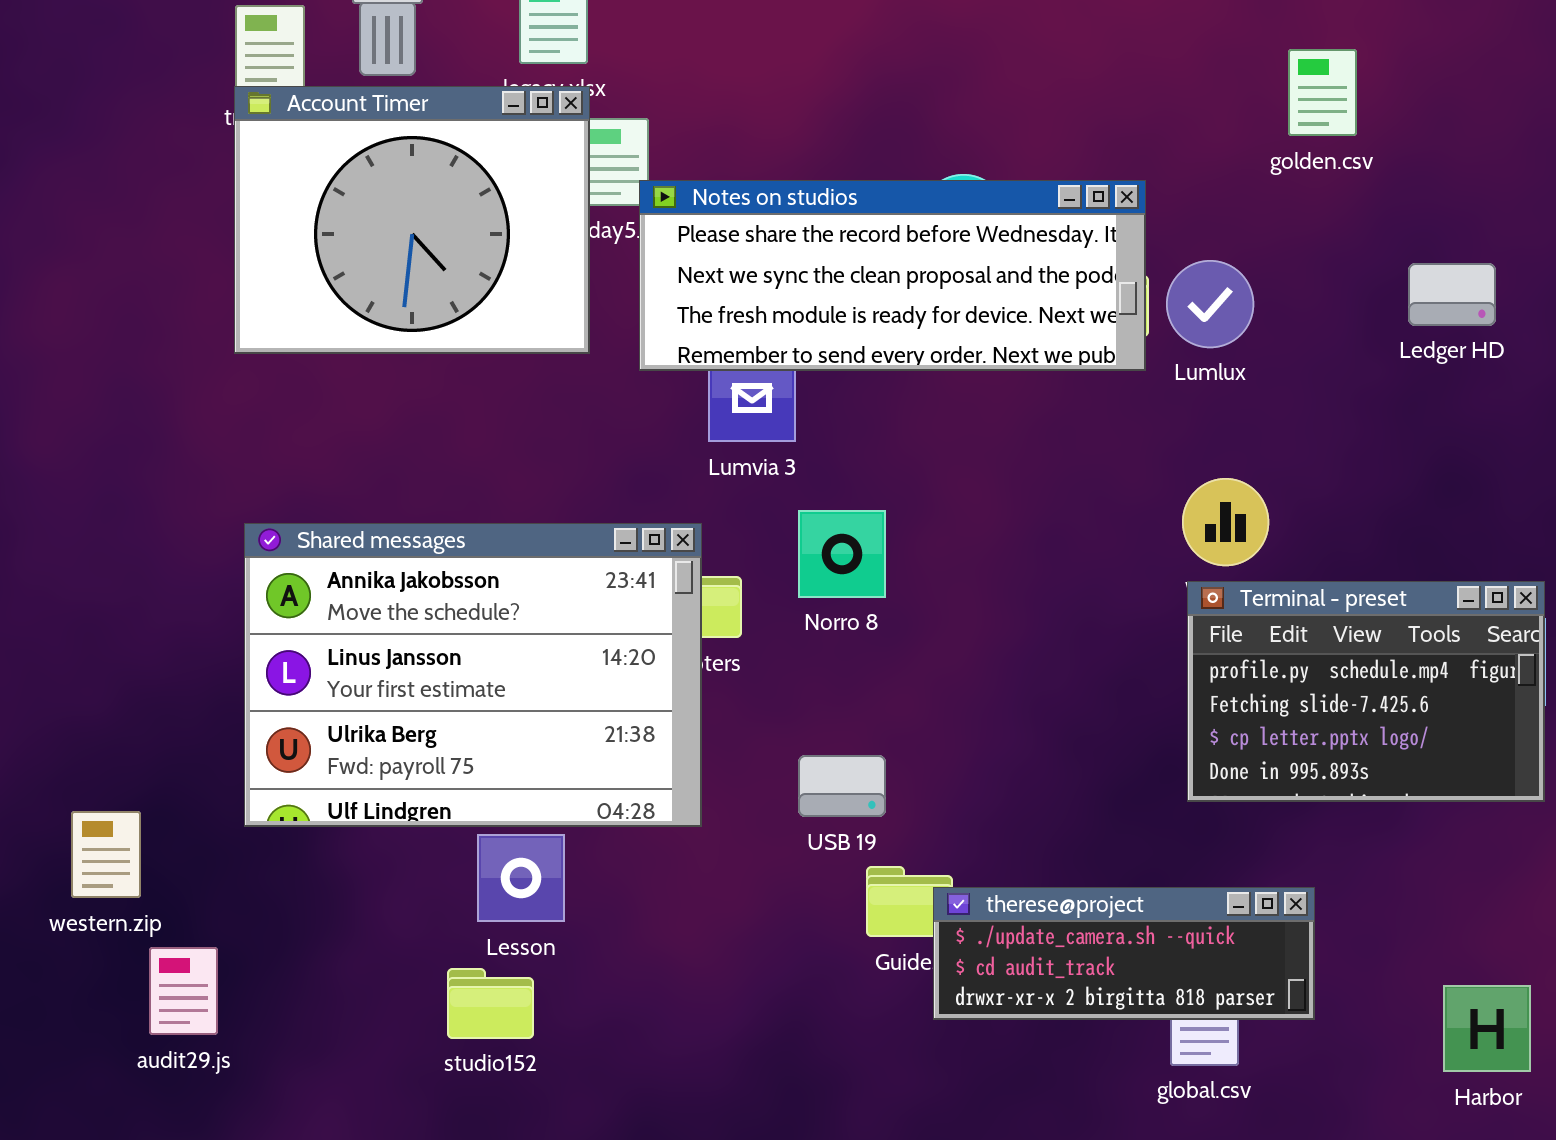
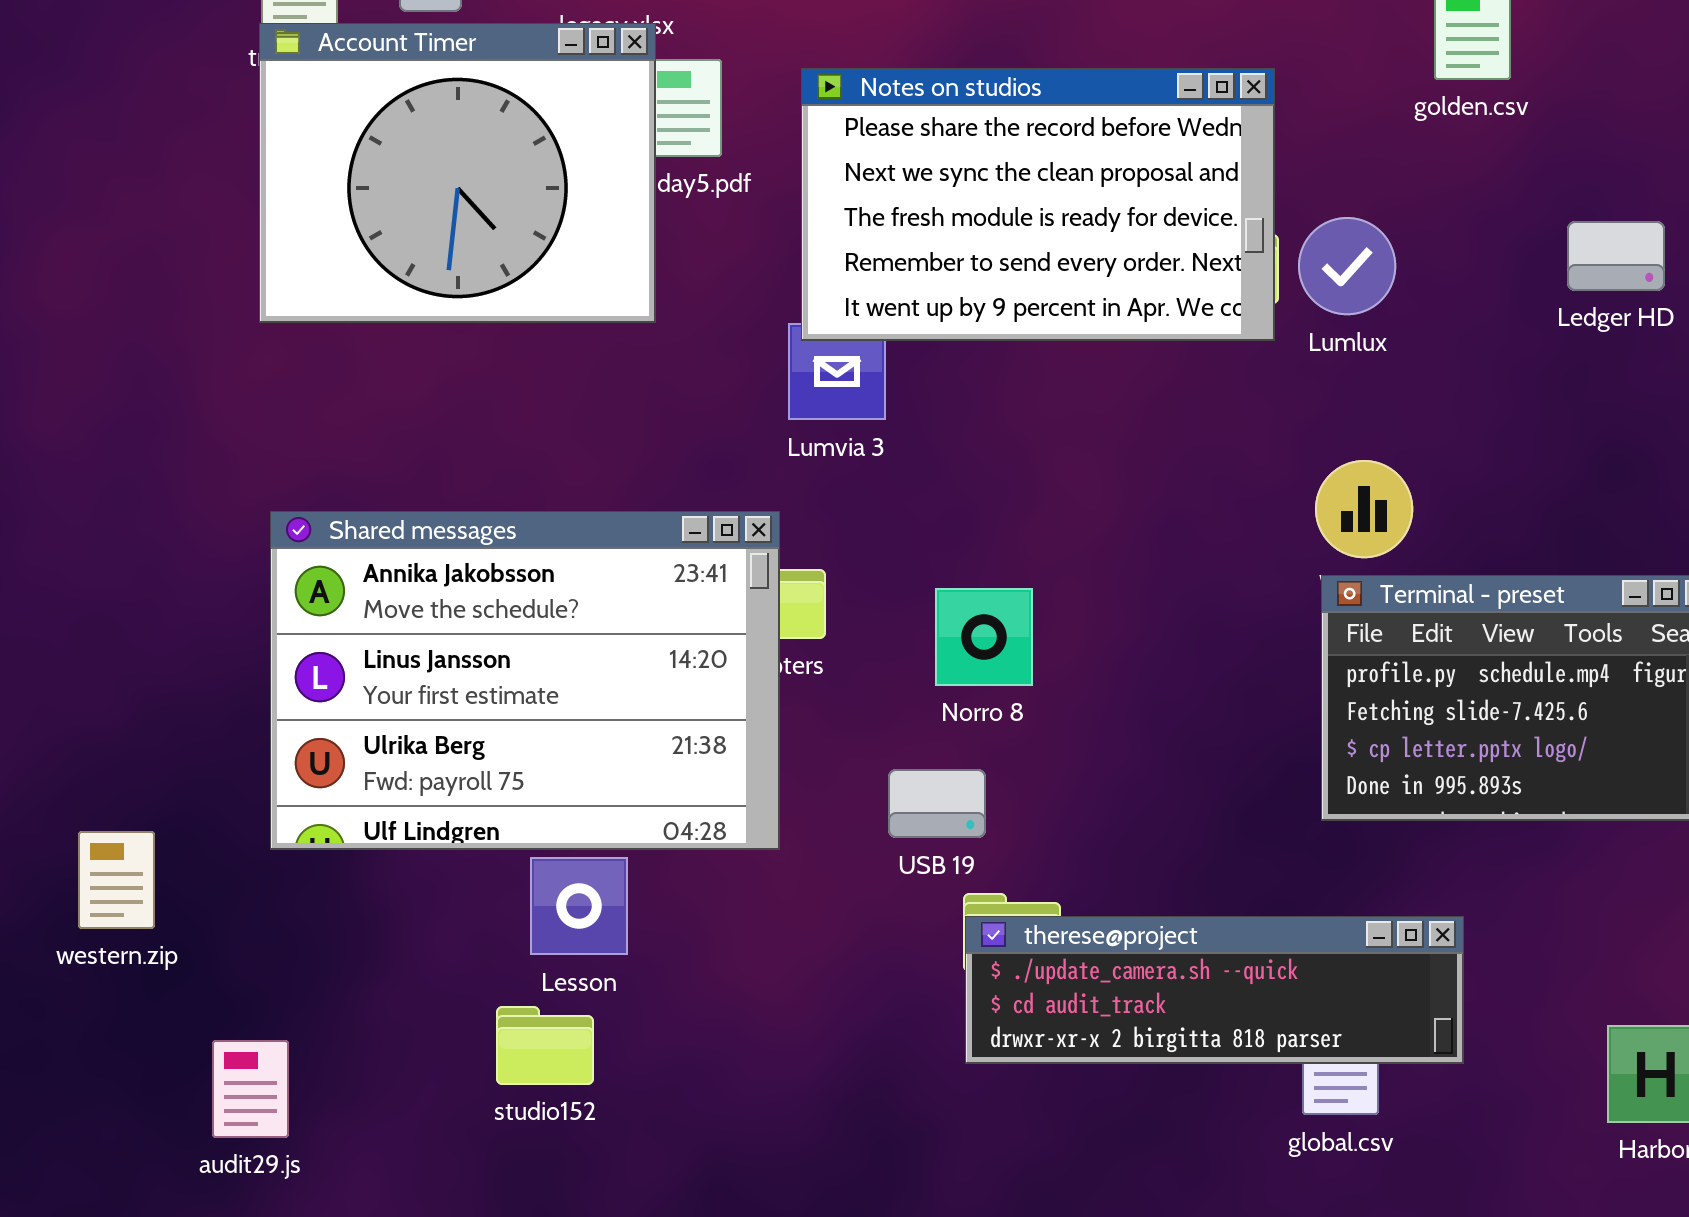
Notes on studios: [639,180,1146,371] -> [801,68,1275,341], resized
Norro 8: [798,510,886,598] -> [935,588,1033,686], moved
therese@project: [933,887,1315,1020] -> [965,916,1464,1064], resized
audit29.js: [149,947,218,1035] -> [212,1040,289,1138], moved

